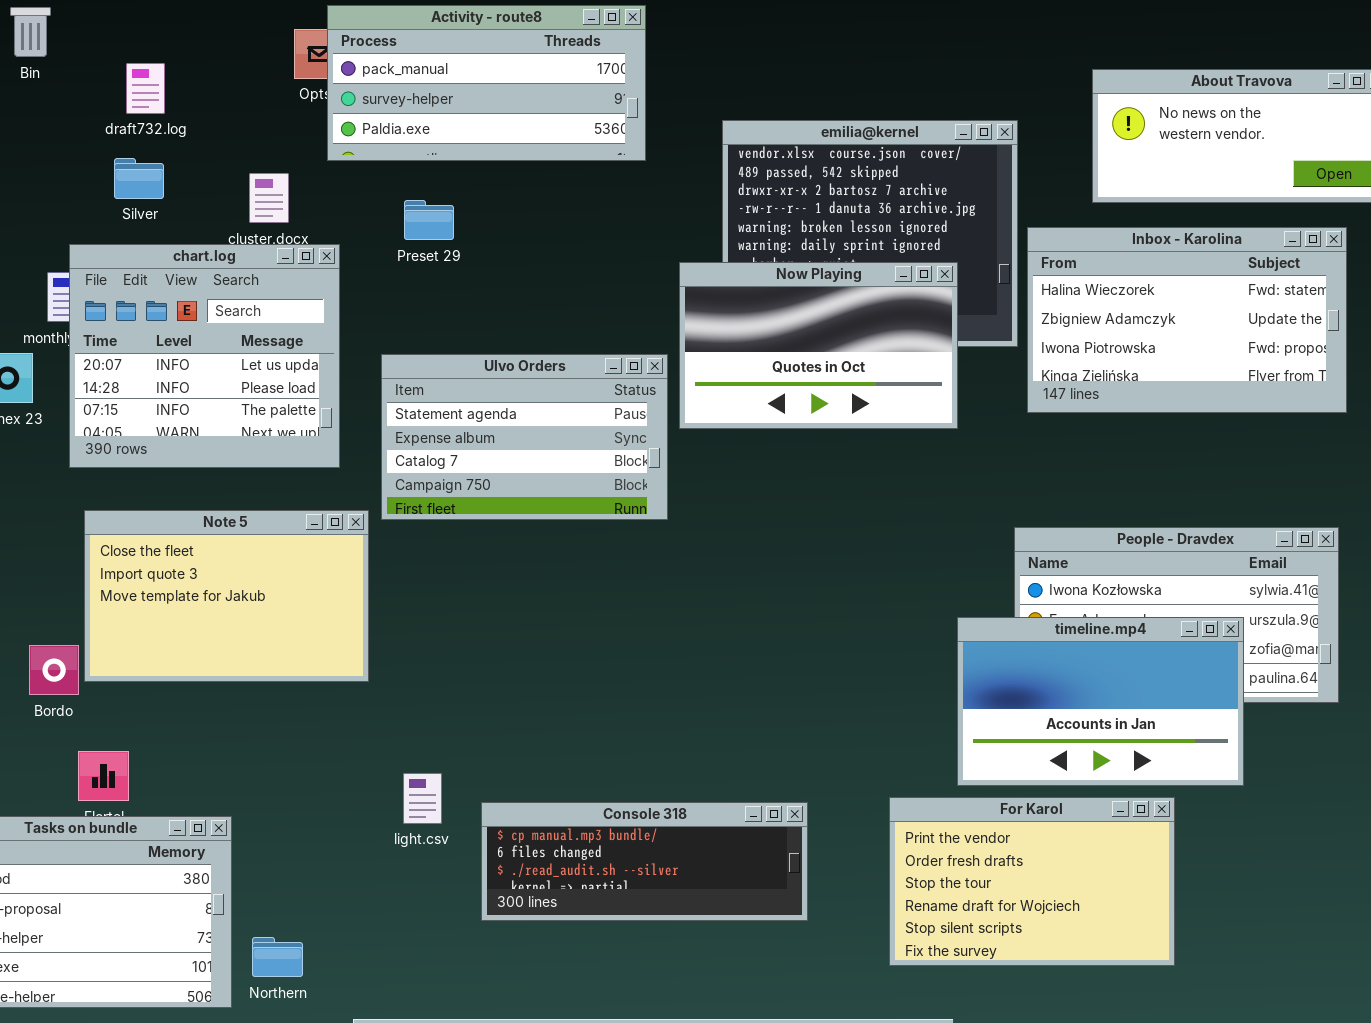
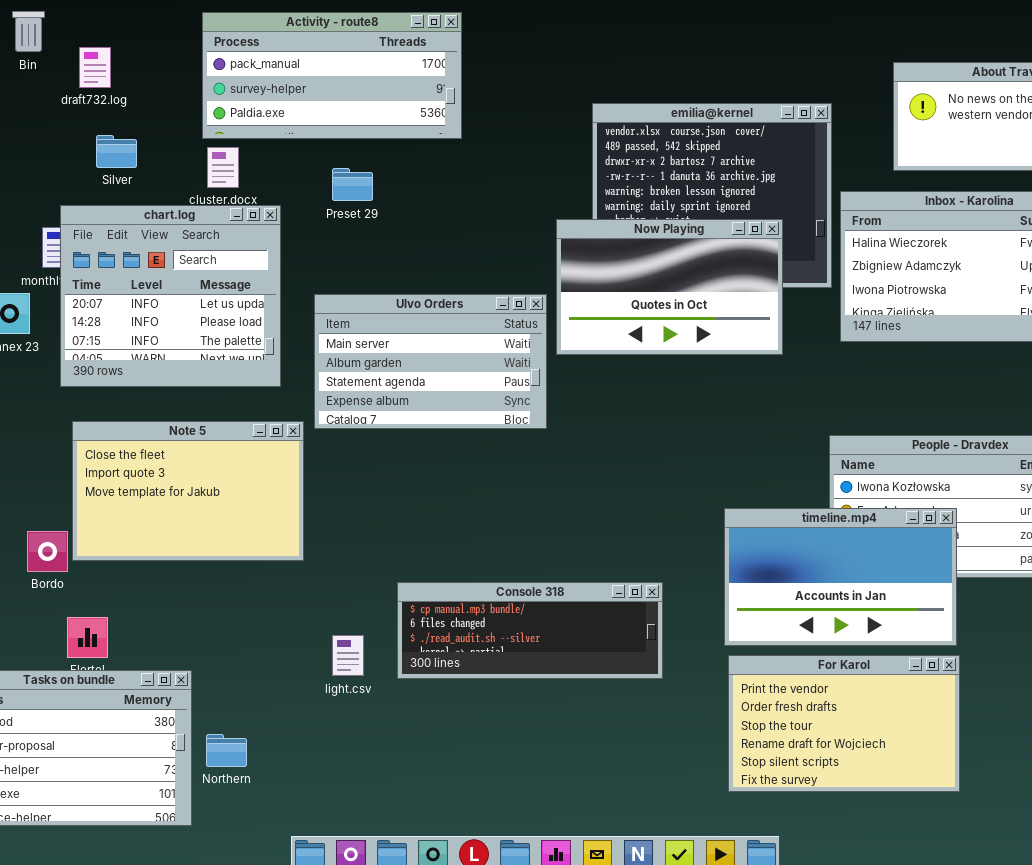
Activity - route8: [327,5,646,161] -> [202,12,462,139], moved
draft732.log: [126,63,165,114] -> [79,47,111,88], moved
Ulvo Orders: [381,354,668,520] -> [314,294,547,429], scrolled up 2 rows
timeline.mp4: [957,617,1244,786] -> [724,508,957,646], moved
Console 318: [481,802,808,921] -> [397,582,663,679], moved
Northern: [252,937,303,977] -> [206,734,247,767], moved

